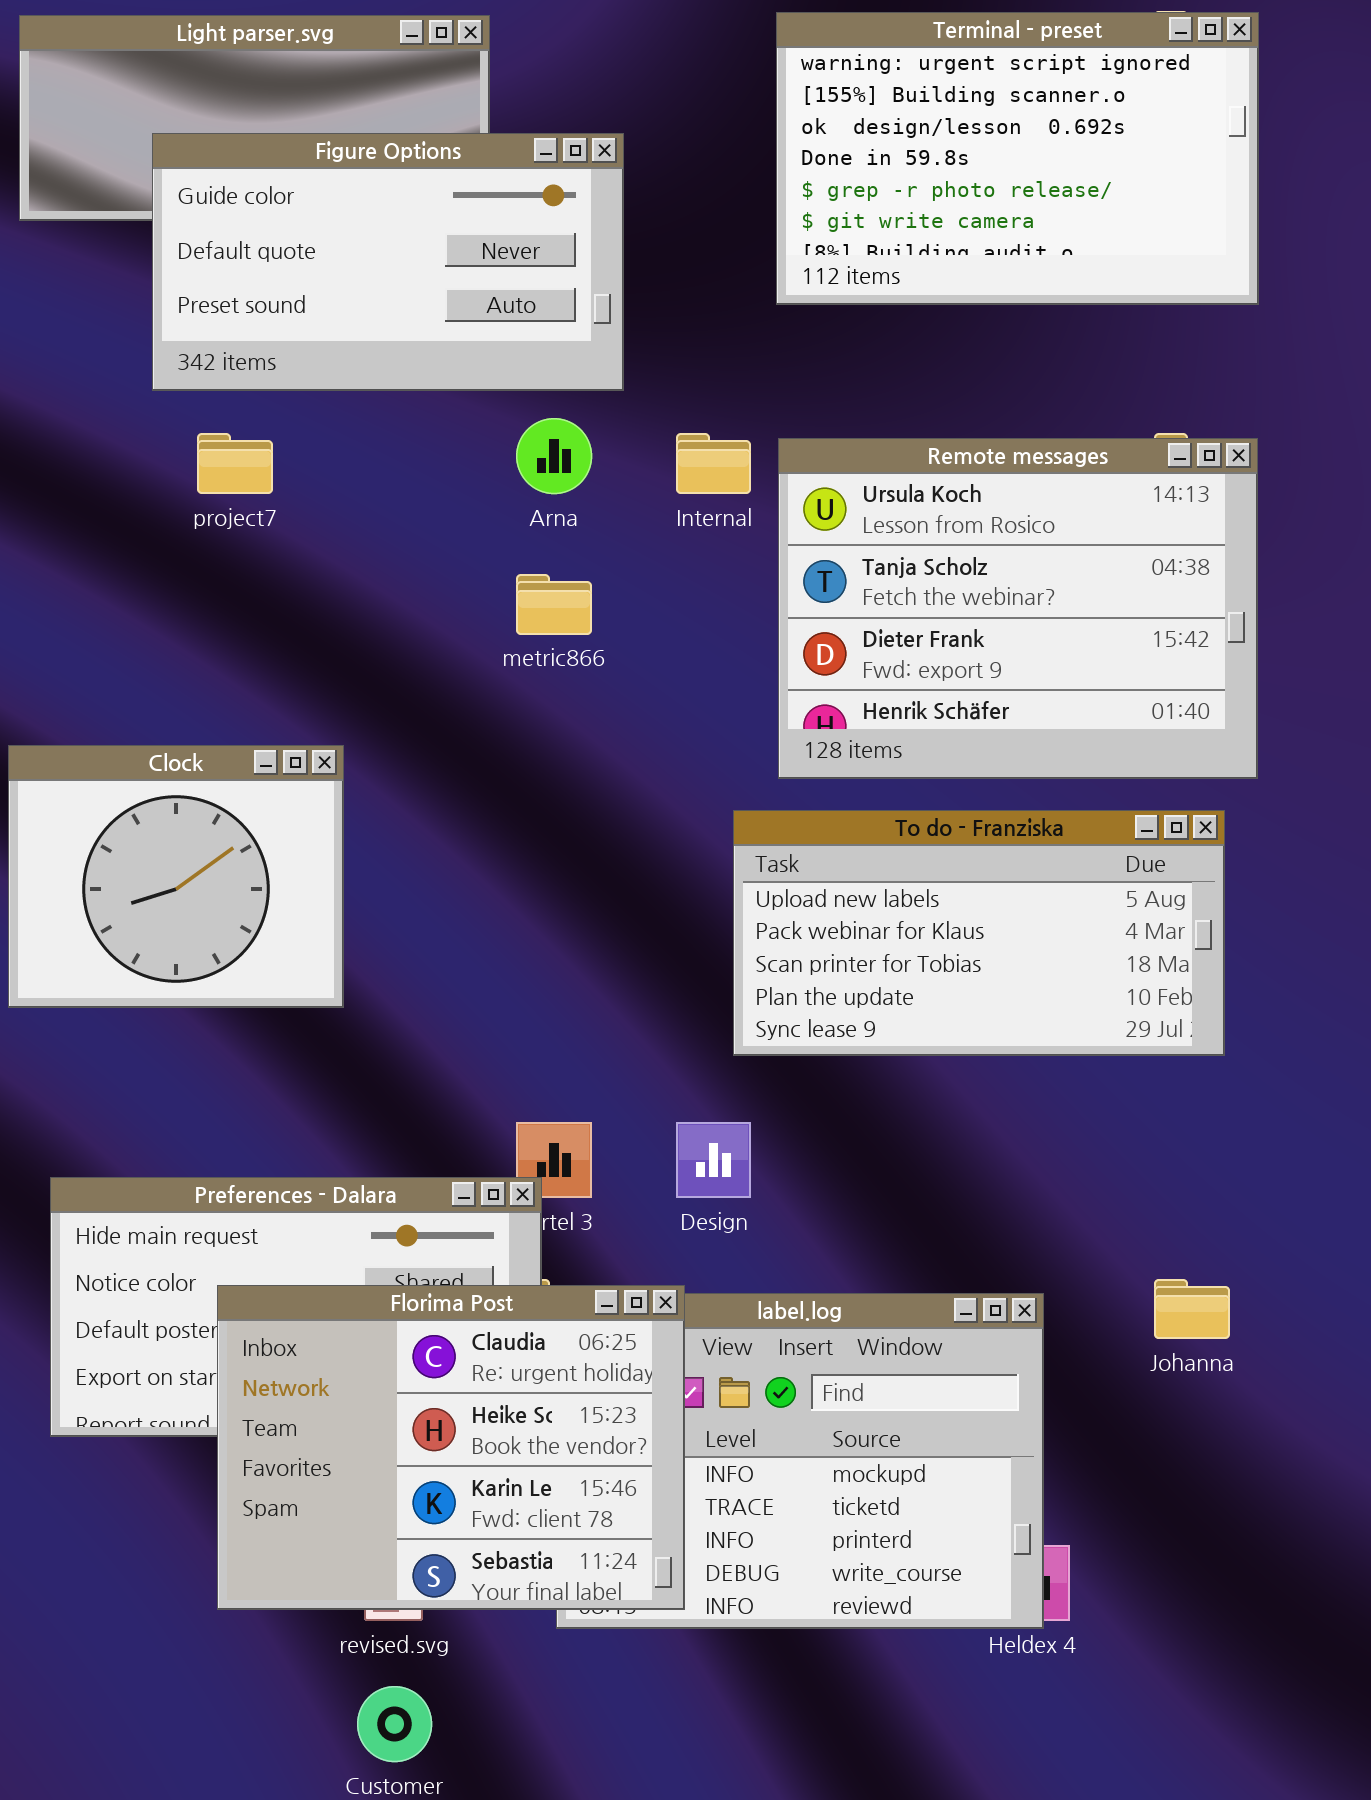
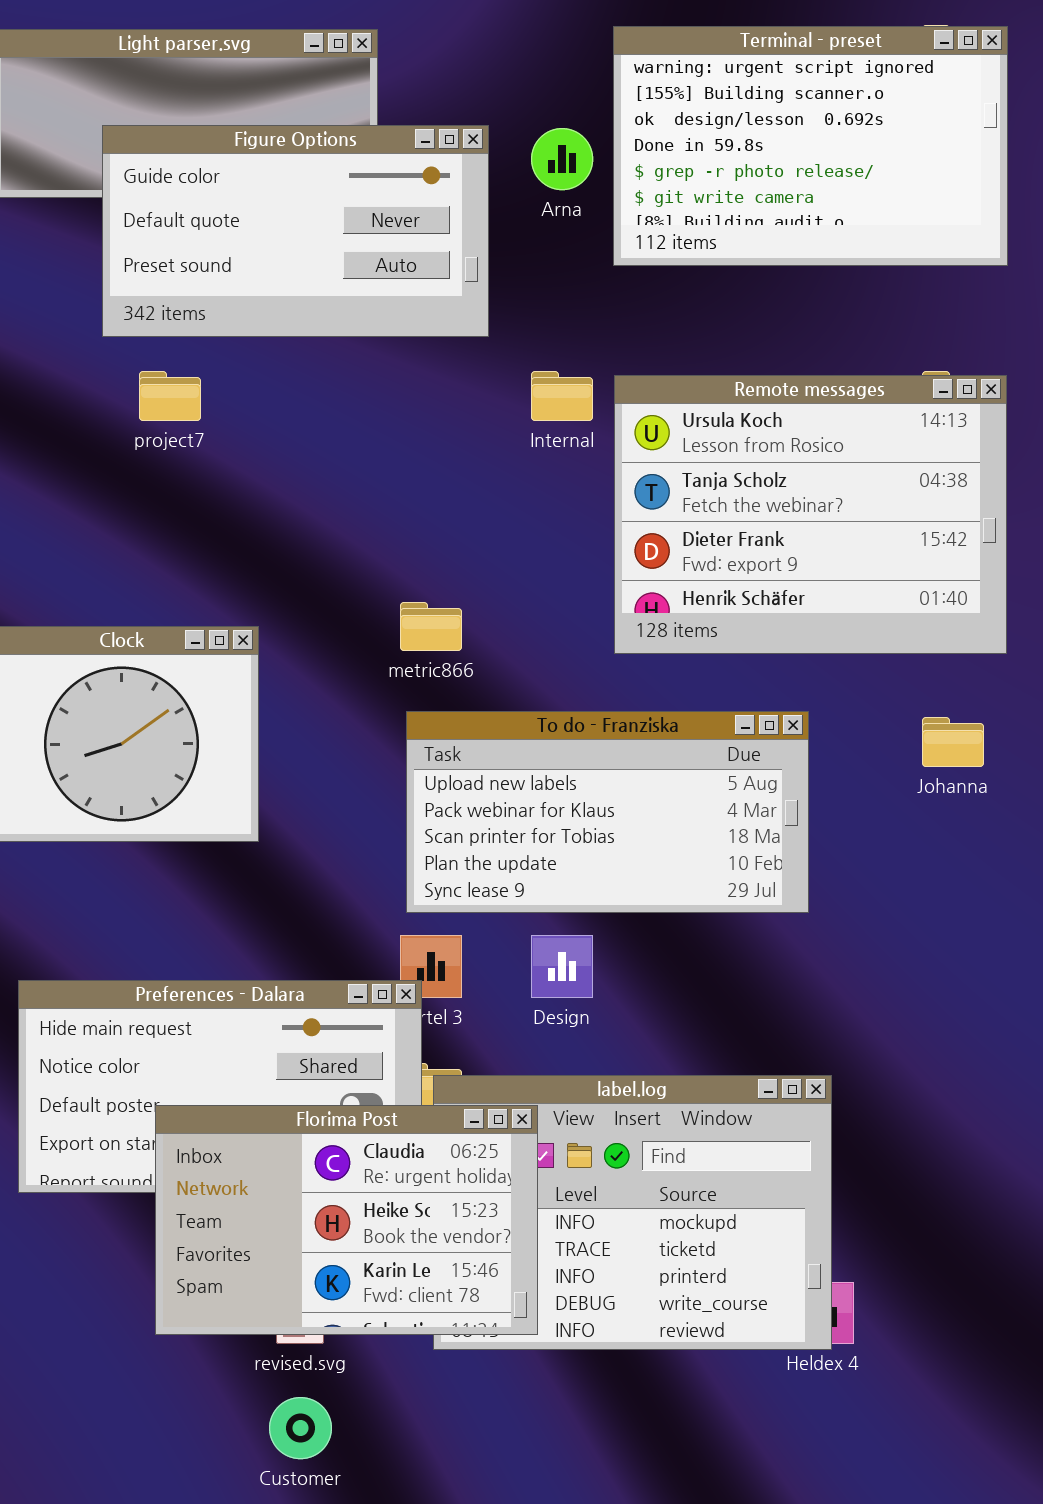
Arna: [516,418,592,494] -> [531,128,593,190], moved
metric866: [516,574,592,635] -> [400,602,462,651], moved
To do - Franziska: [733,810,1225,1056] -> [406,711,809,913], moved
Johanna: [1154,1279,1230,1339] -> [922,717,984,767], moved
Florima Post: [217,1285,685,1610] -> [155,1105,538,1335], resized

